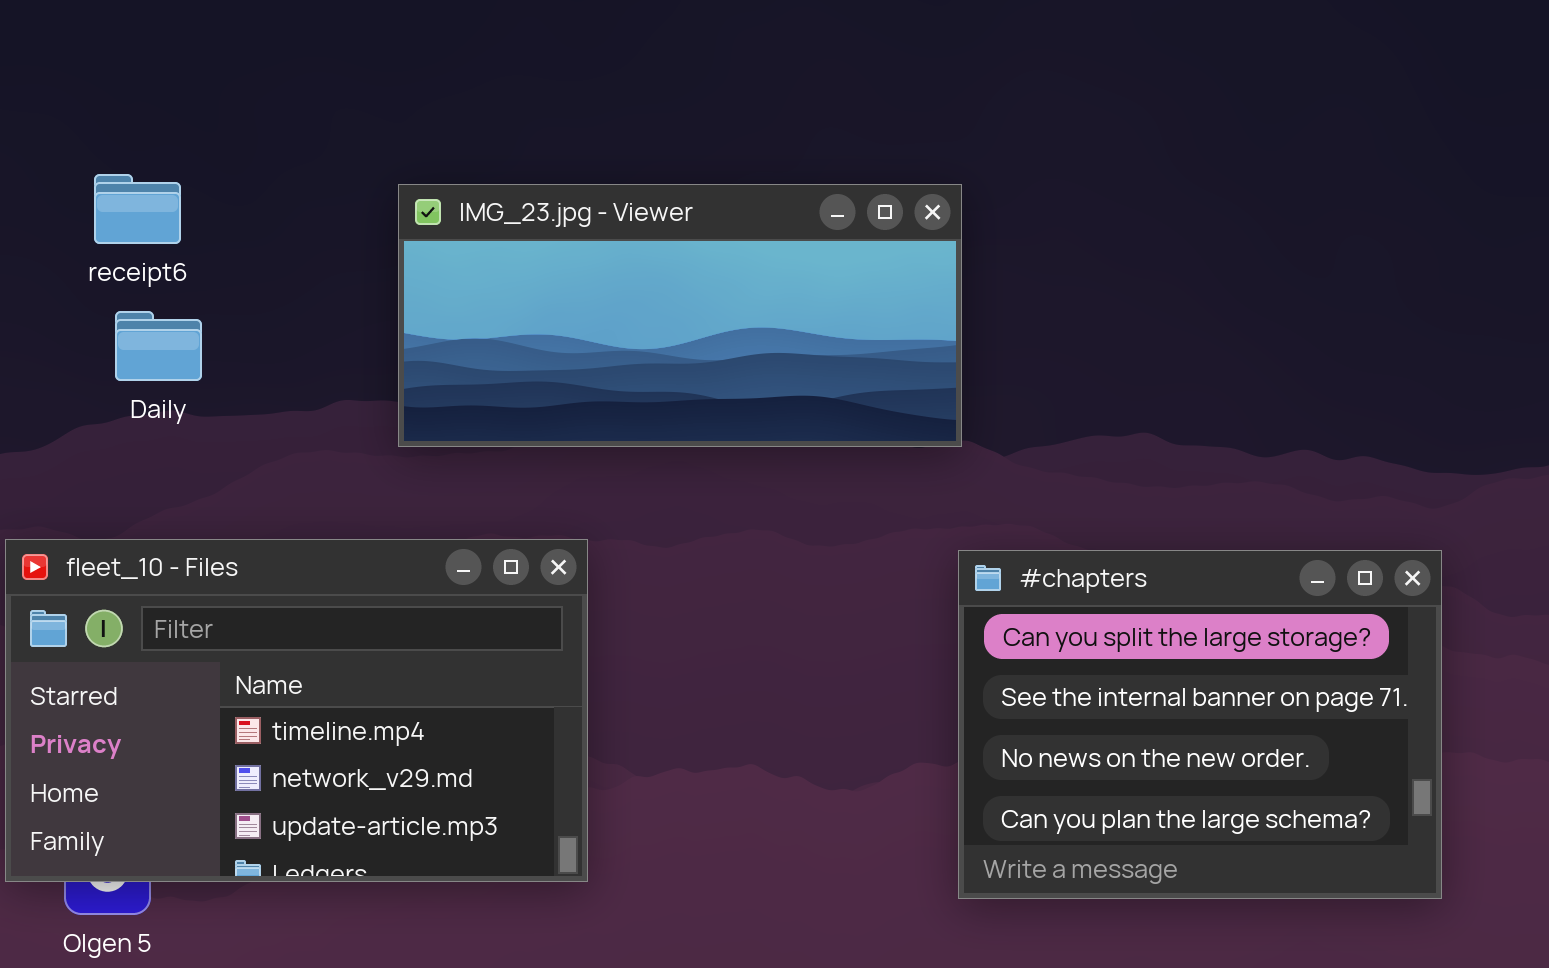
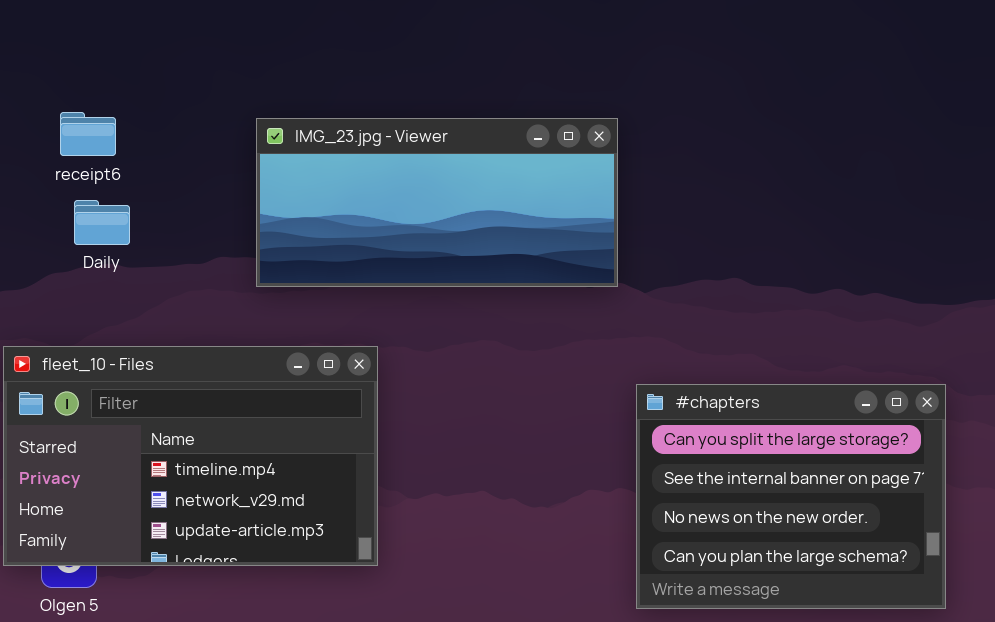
#chapters: [958,550,1442,899] -> [636,384,946,609], moved

